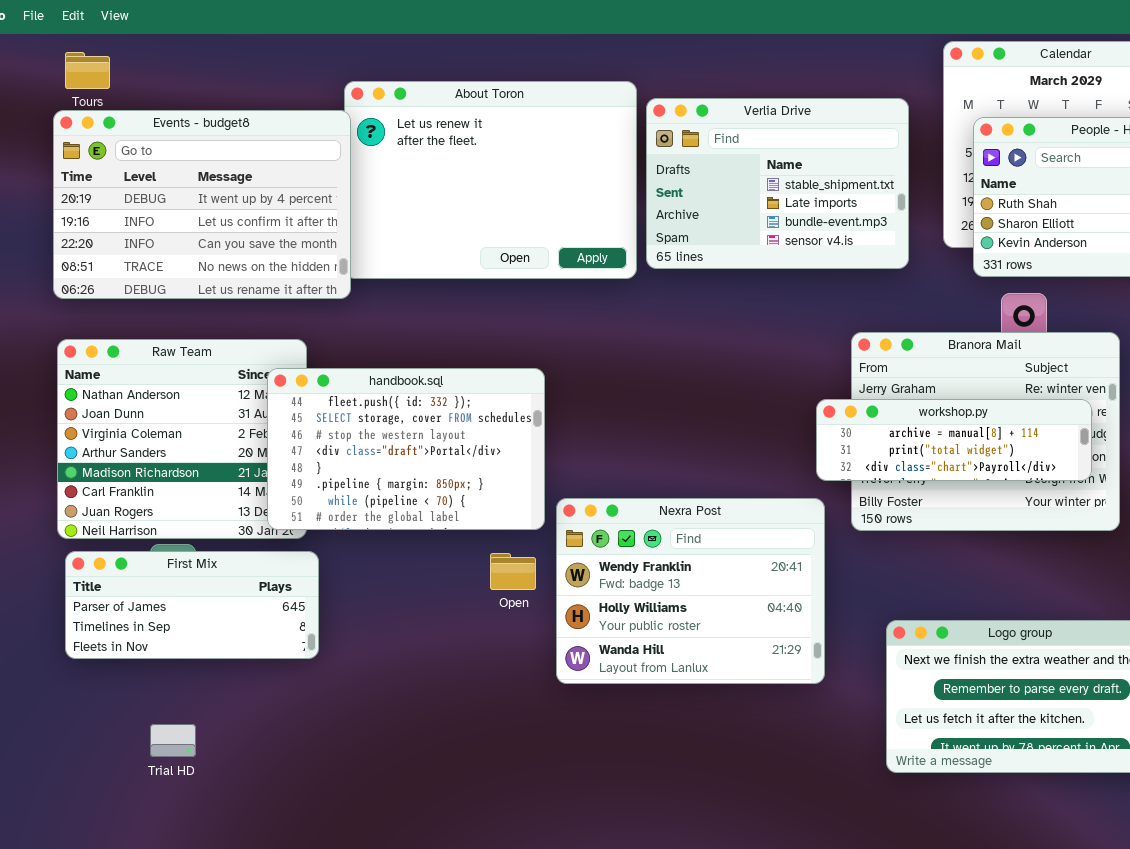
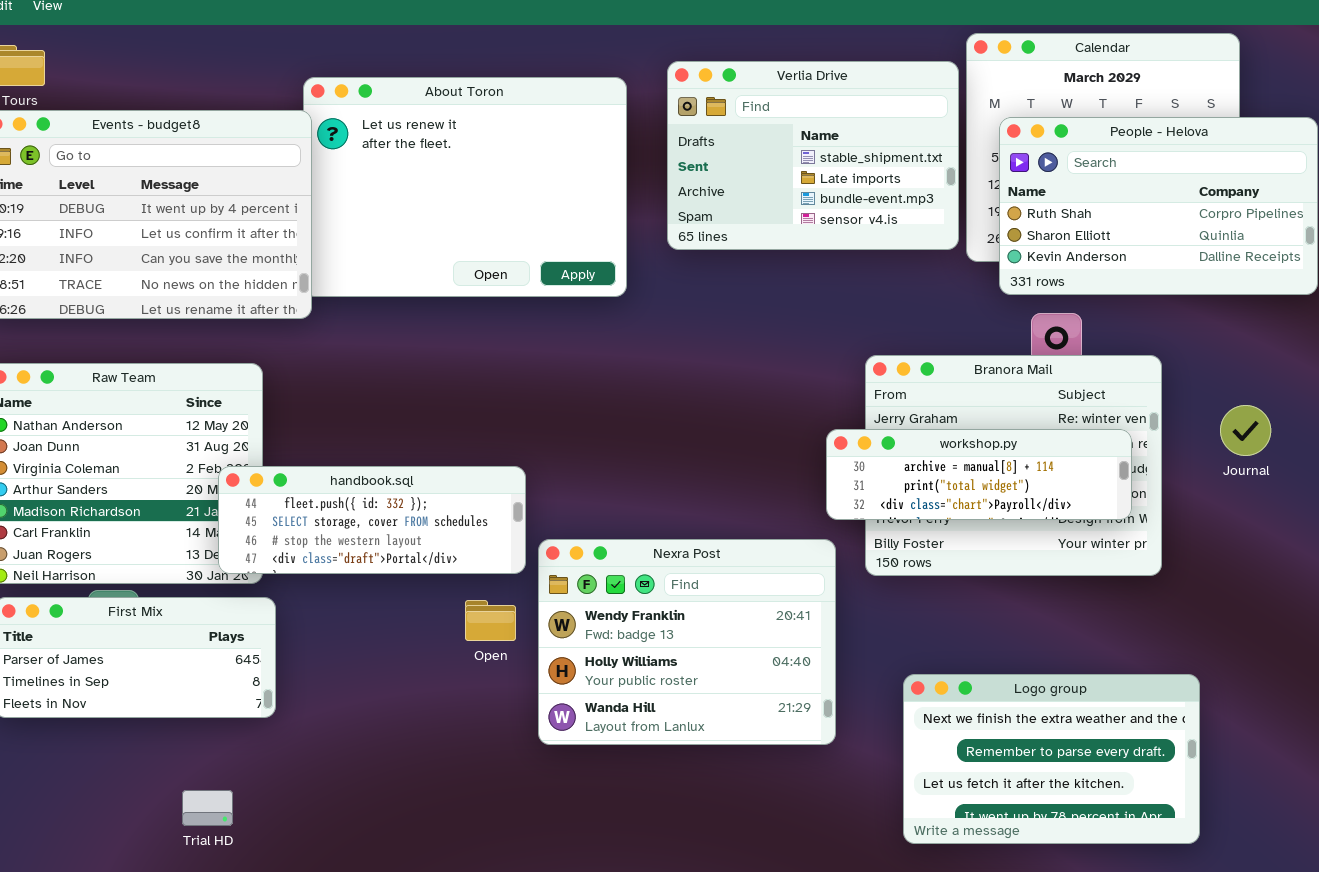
Verlia Drive: [646,98,909,269] -> [667,61,959,250], moved
handbook.sql: [267,368,545,530] -> [218,466,526,574], resized
Trial HD: [150,724,196,757] -> [182,790,233,826], moved

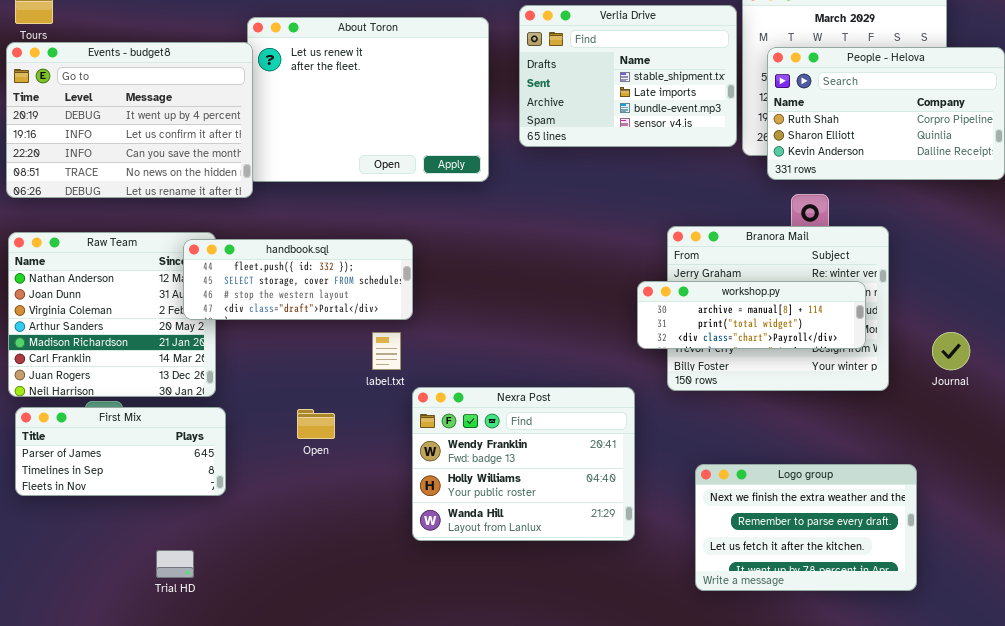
Journal: [1220,405,1271,456] -> [932,332,970,370], moved
handbook.sql: [218,466,526,574] -> [183,239,413,320], moved
Nexra Post: [538,539,836,745] -> [412,387,635,541], moved
Open: [465,600,516,641] -> [297,409,335,439], moved

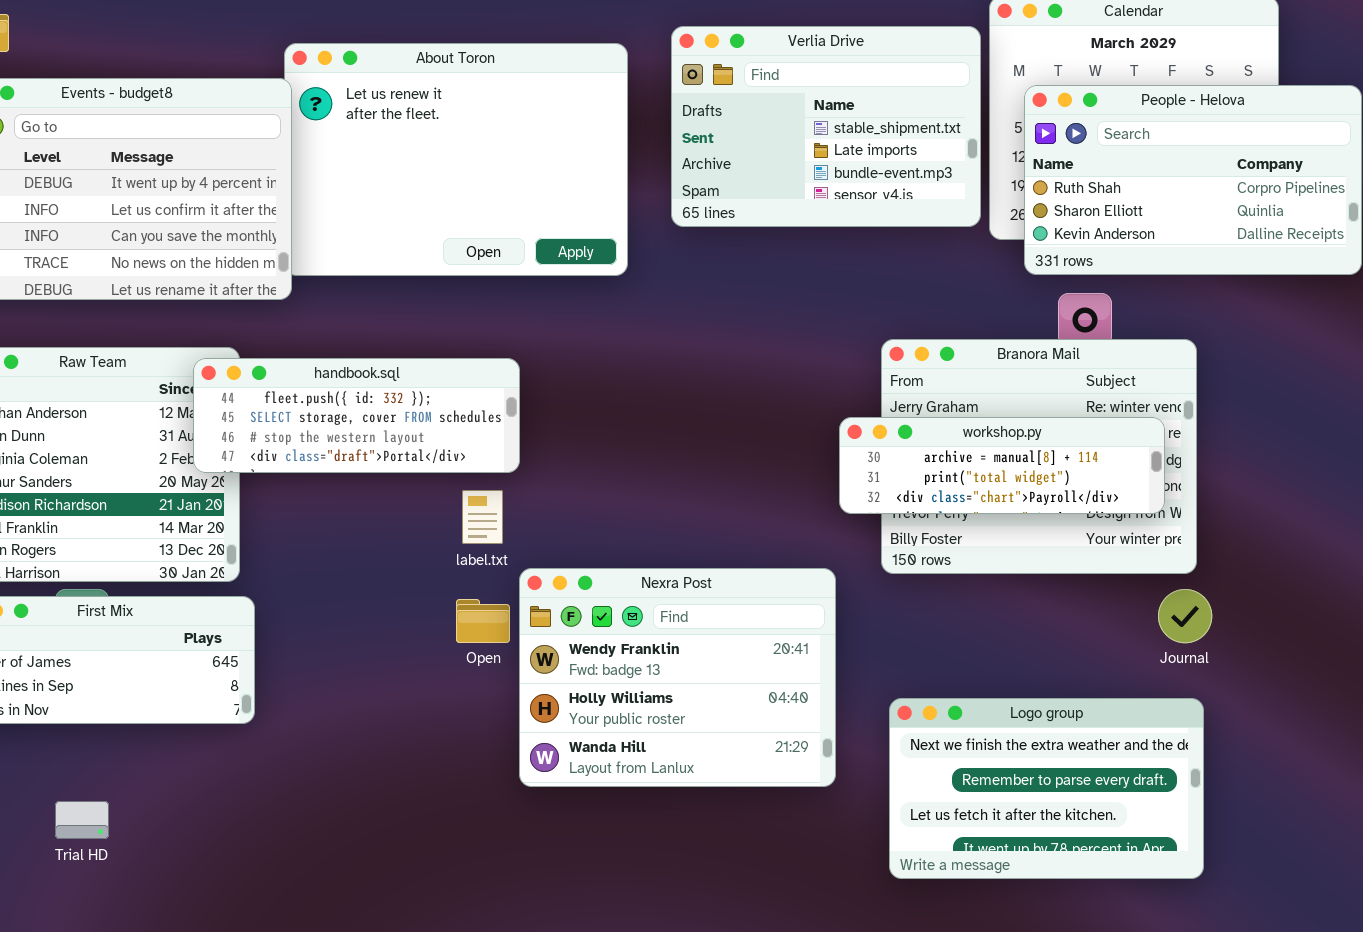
Journal: [932,332,970,370] -> [1158,589,1212,643], moved
Open: [297,409,335,439] -> [456,599,510,643], moved
Logo group: [695,464,917,591] -> [889,698,1204,879], moved
Trial HD: [156,550,194,578] -> [55,801,109,839], moved

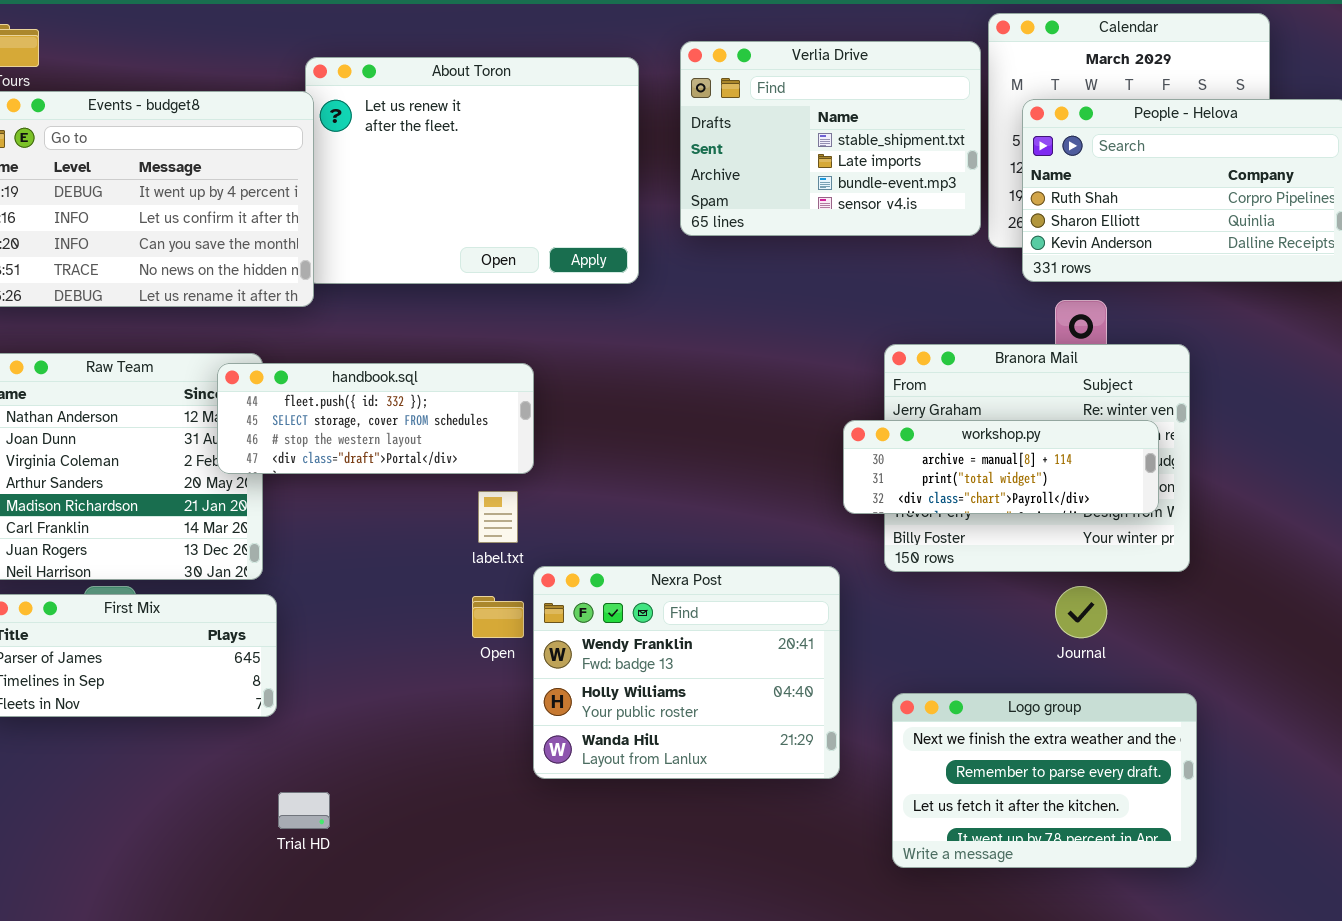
Journal: [1158,589,1212,643] -> [1055,586,1107,638], moved
Trial HD: [55,801,109,839] -> [278,792,330,829], moved

